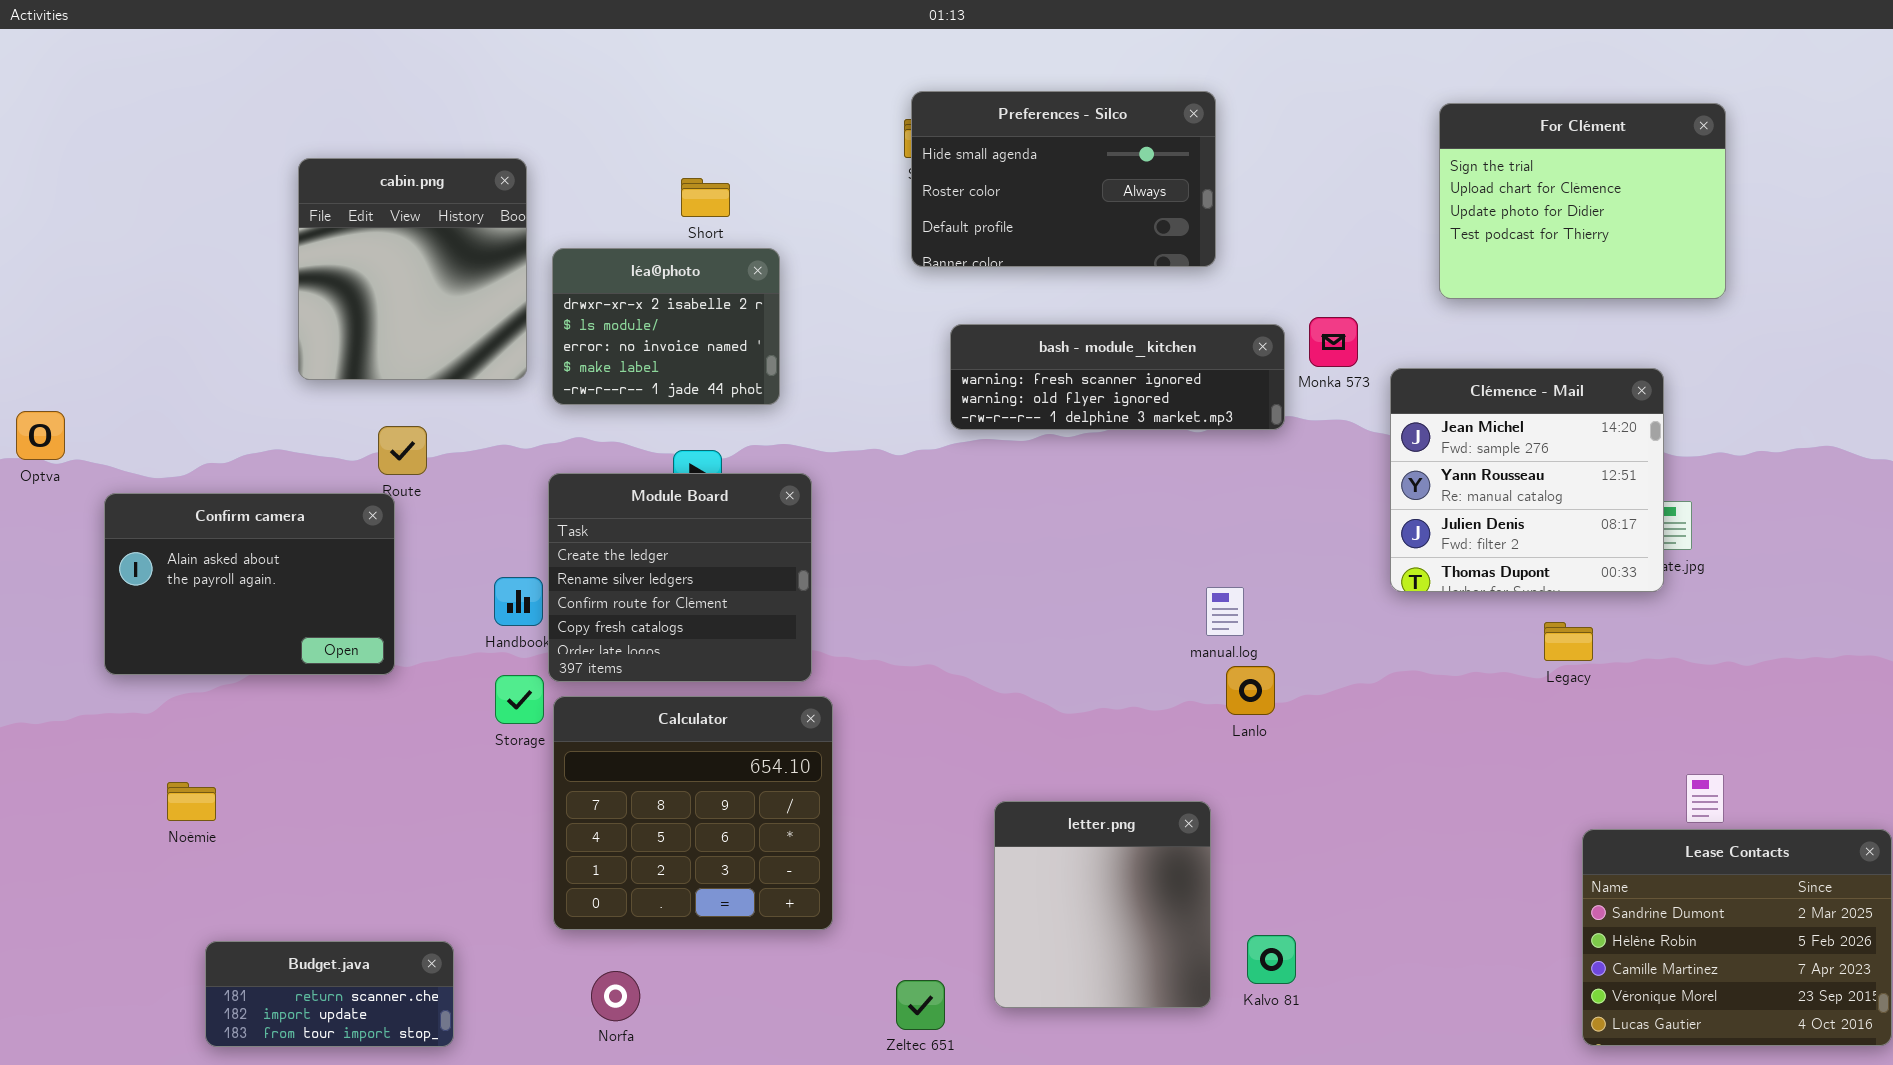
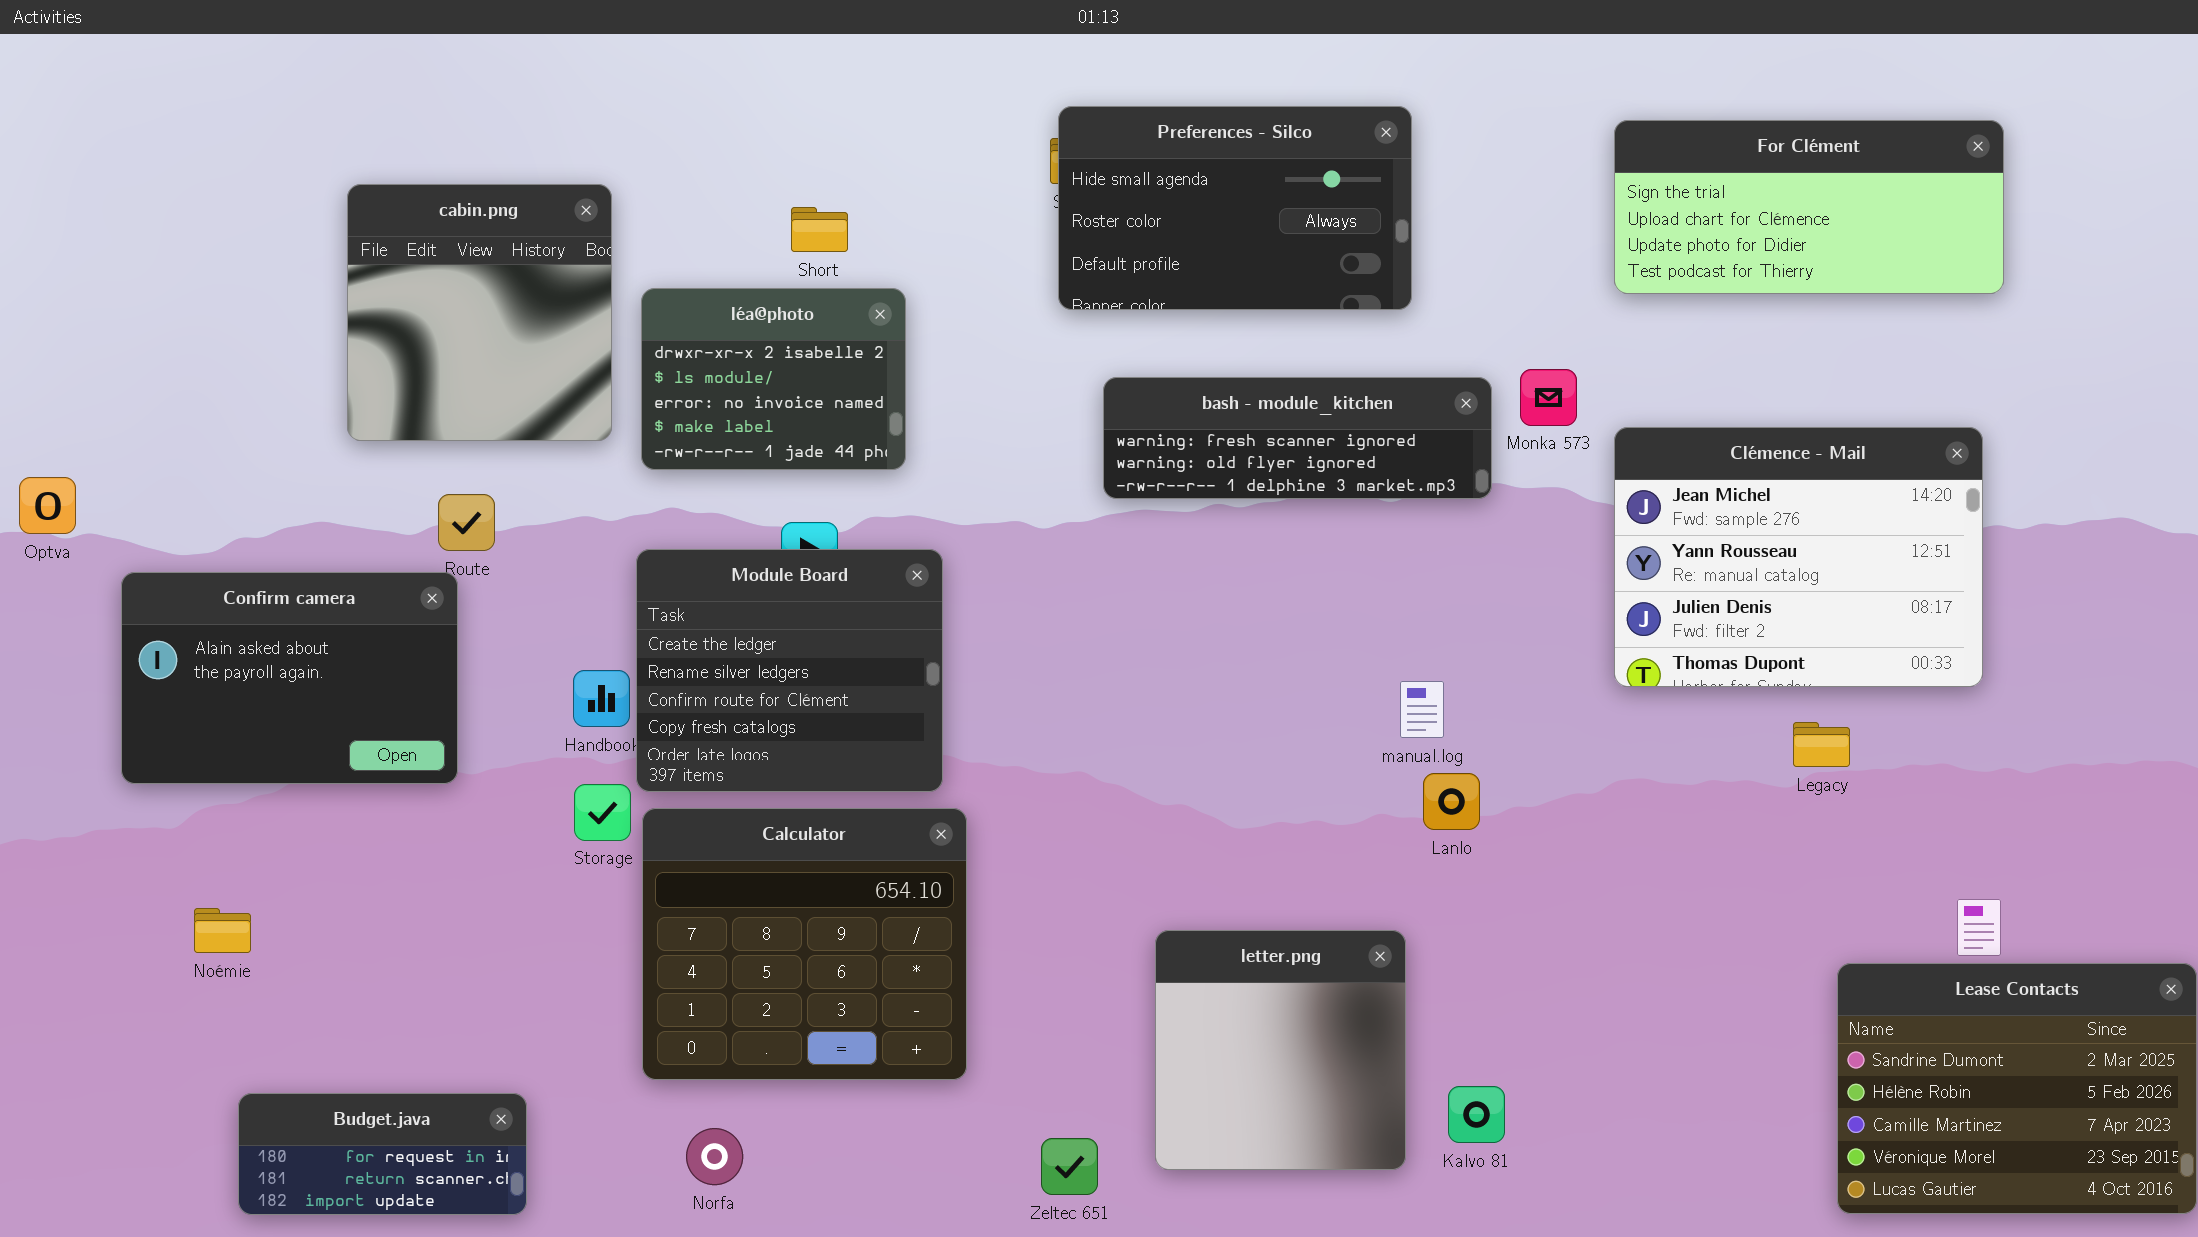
For Clément: [1439,103,1726,299] -> [1614,120,2004,294], resized
Clémence - Mail: [1390,368,1664,592] -> [1614,427,1983,687], resized
Budget.java: [205,941,454,1047] -> [238,1093,527,1215], scrolled up 1 row

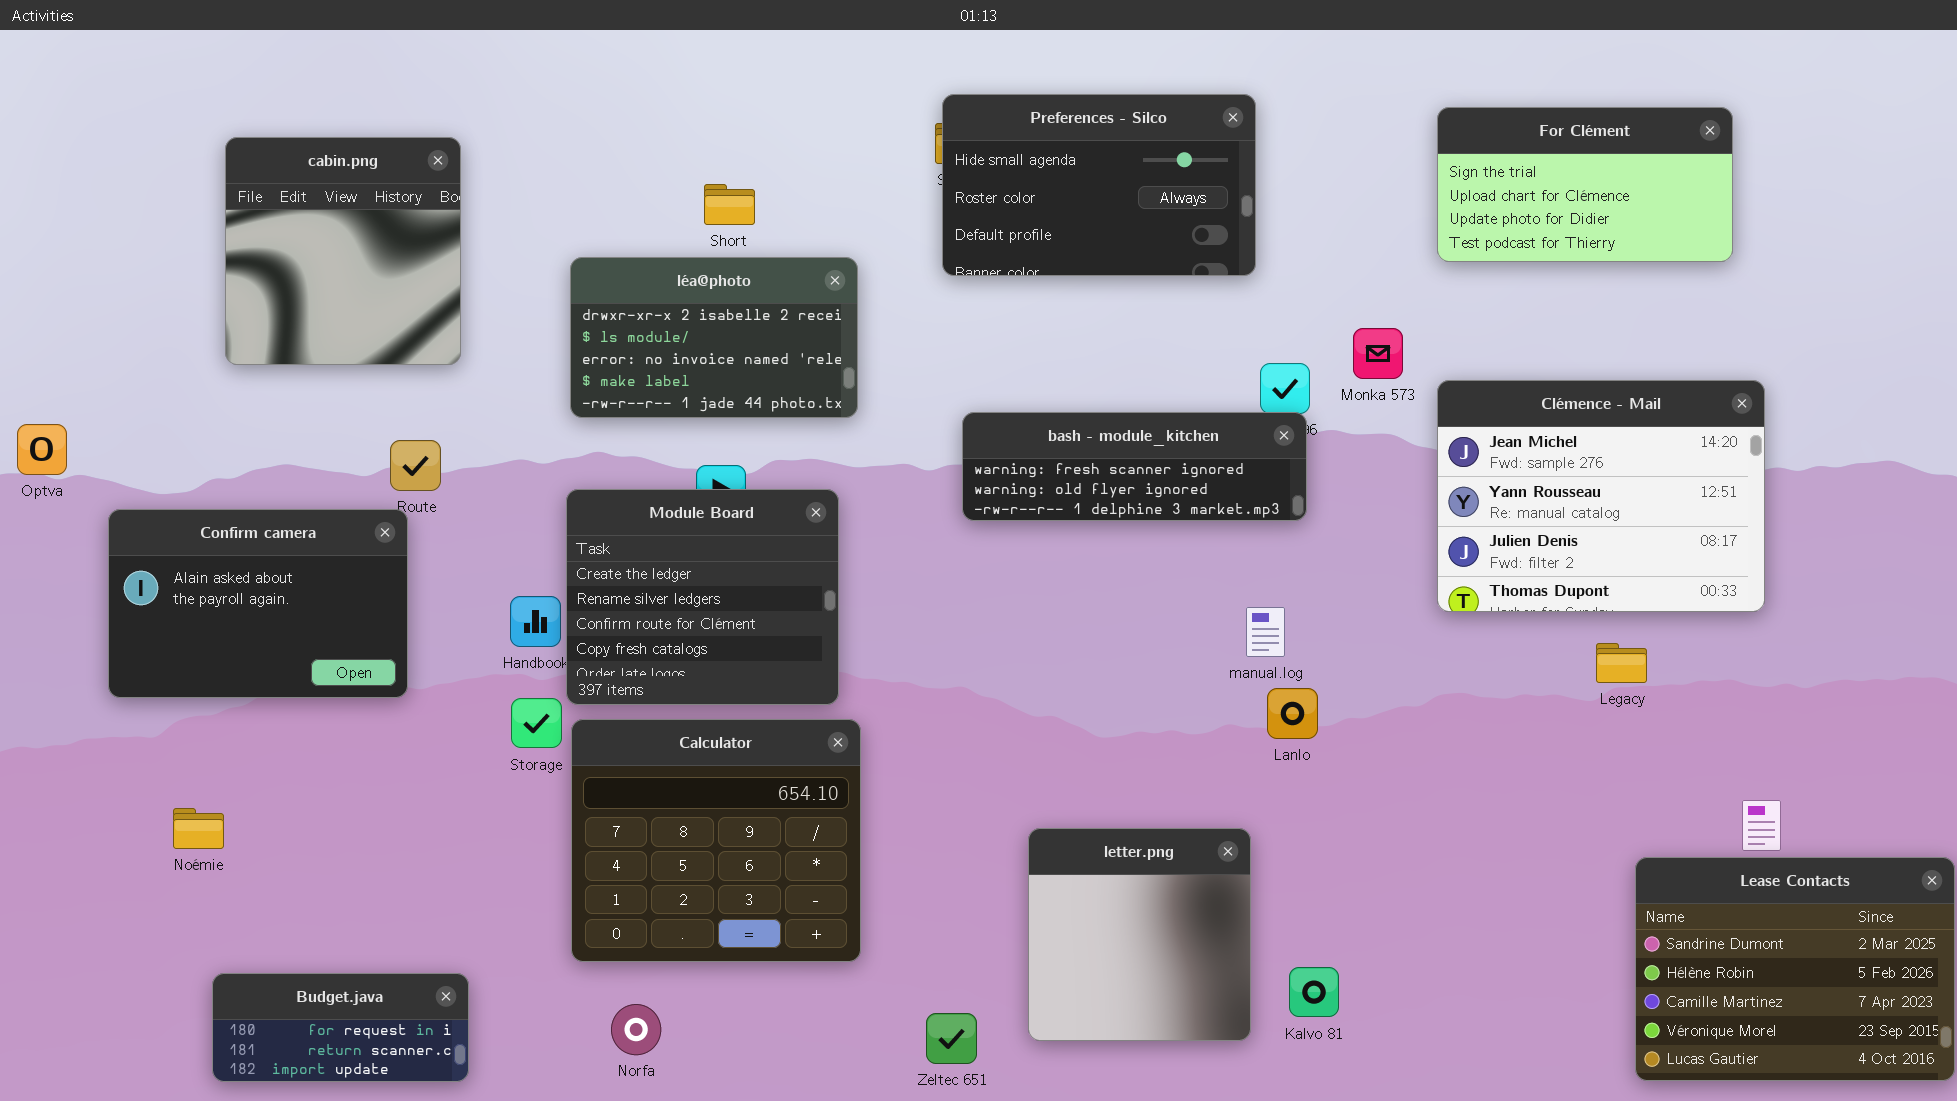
For Clément: [1614,120,2004,294] -> [1437,107,1733,262], resized
cabin.png: [347,184,612,441] -> [225,137,461,365], moved
léa@photo: [641,288,906,470] -> [570,257,858,418], resized
bash - module_kitchen: [1103,377,1492,499] -> [962,412,1307,521], moved

